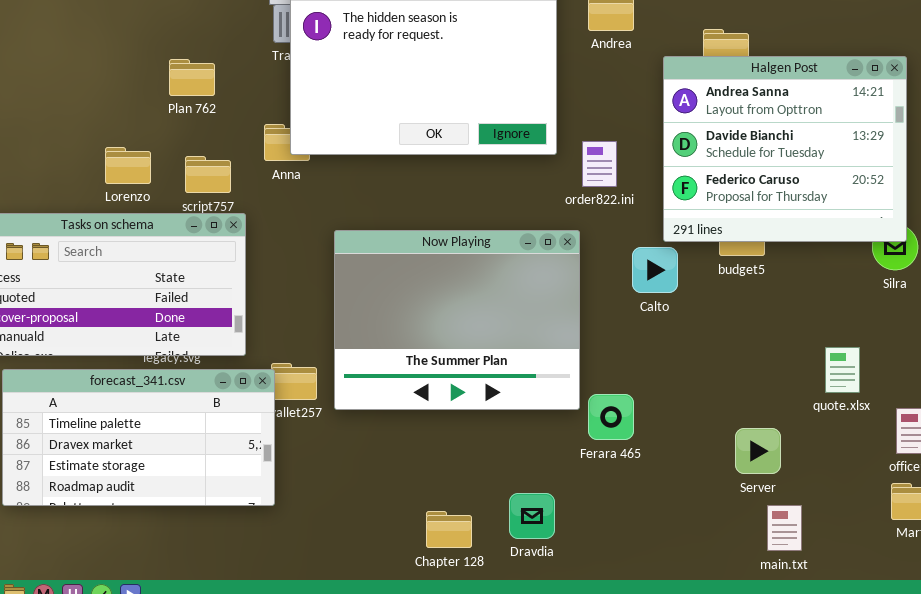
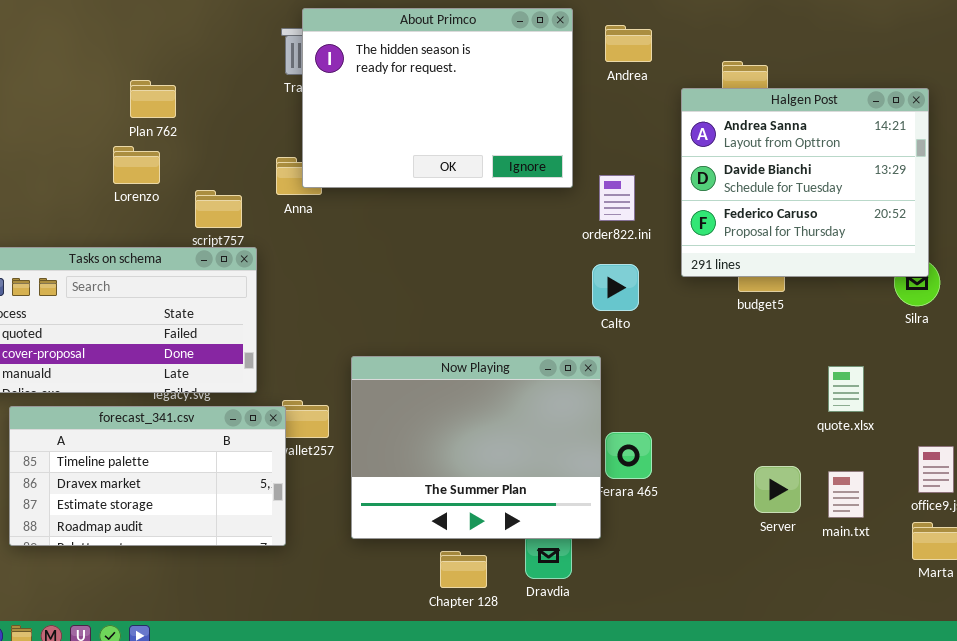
Plan 762: [169,59,215,96] -> [130,80,176,118], moved
Lorenzo: [105,147,151,184] -> [113,146,160,184], moved
Now Playing: [334,230,580,410] -> [351,356,601,539], moved
Calto: [632,247,678,293] -> [592,264,639,311], moved
quote.xlsx: [825,347,860,393] -> [828,366,864,412], moved
main.txt: [767,505,802,551] -> [828,471,864,518], moved

